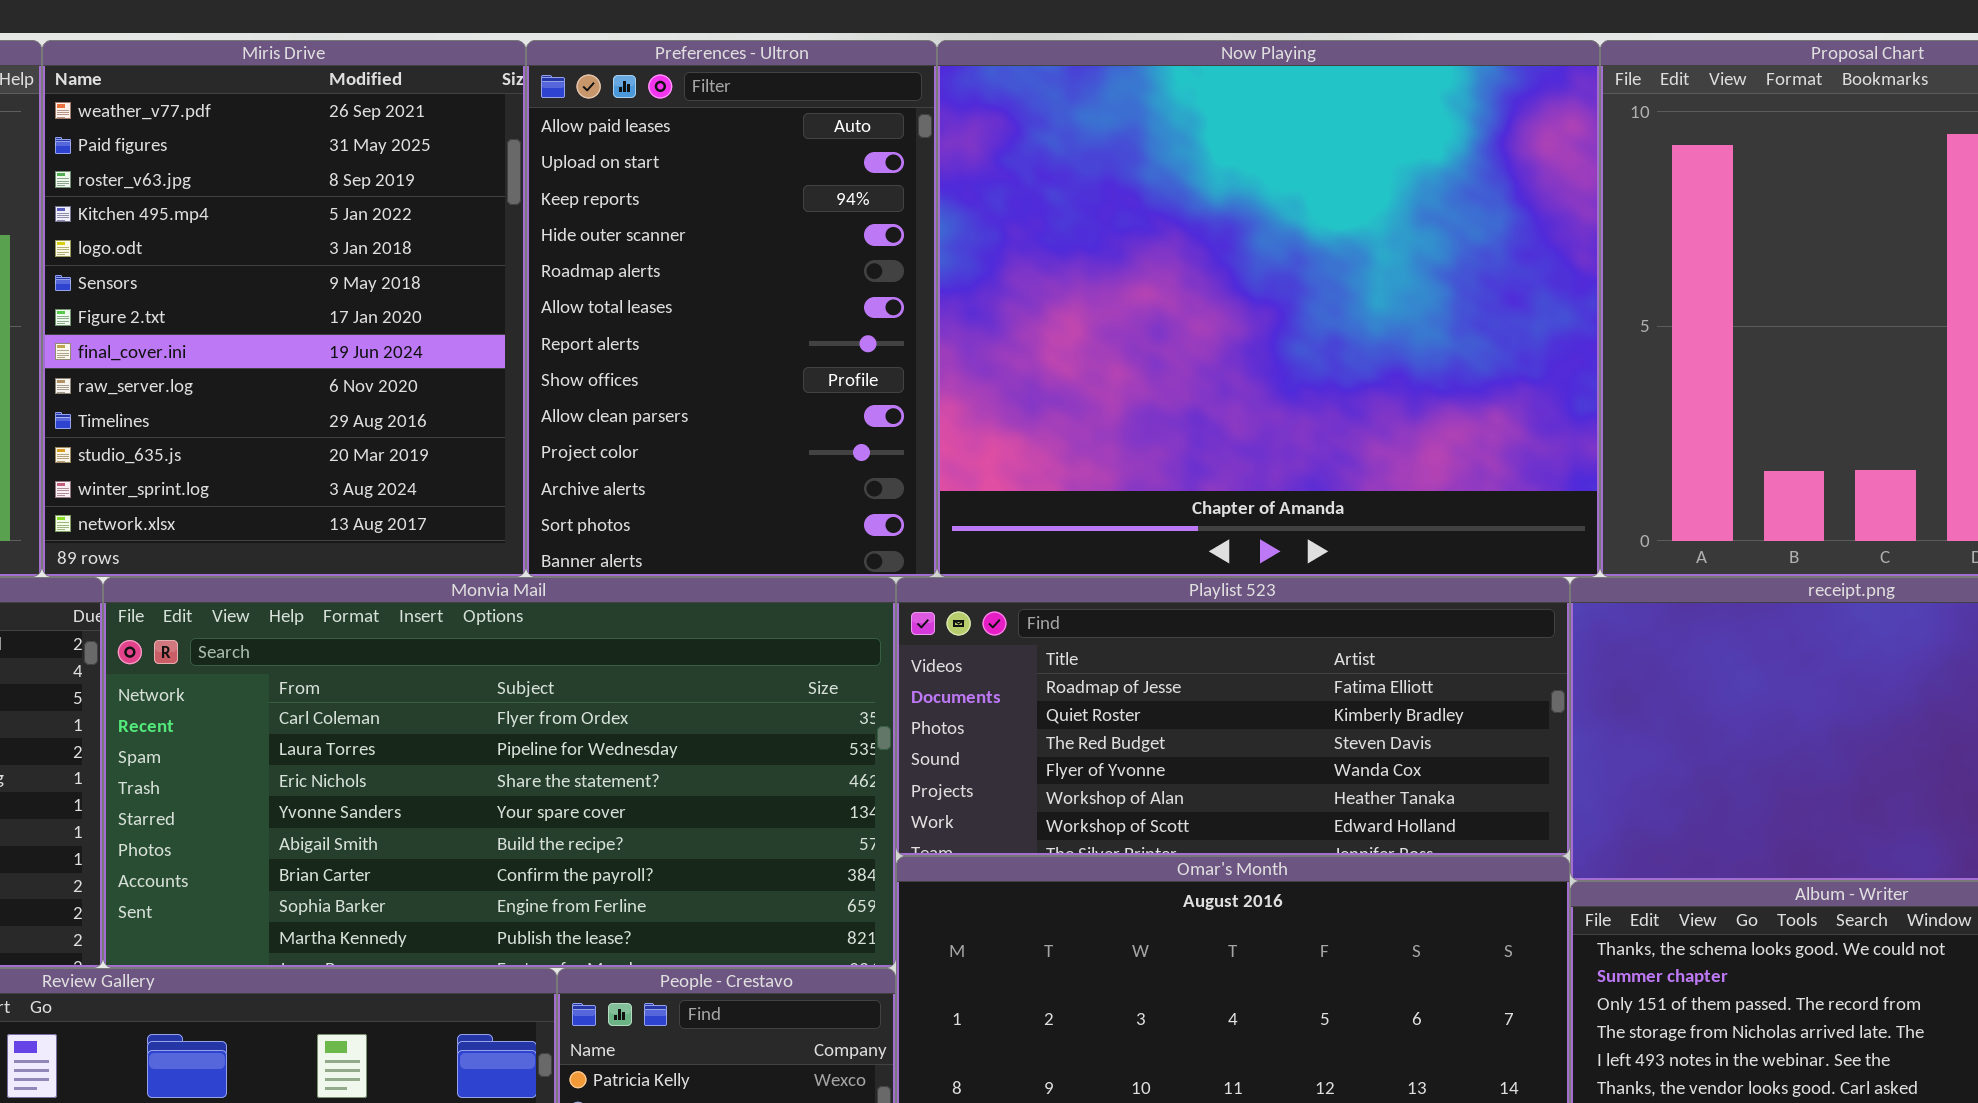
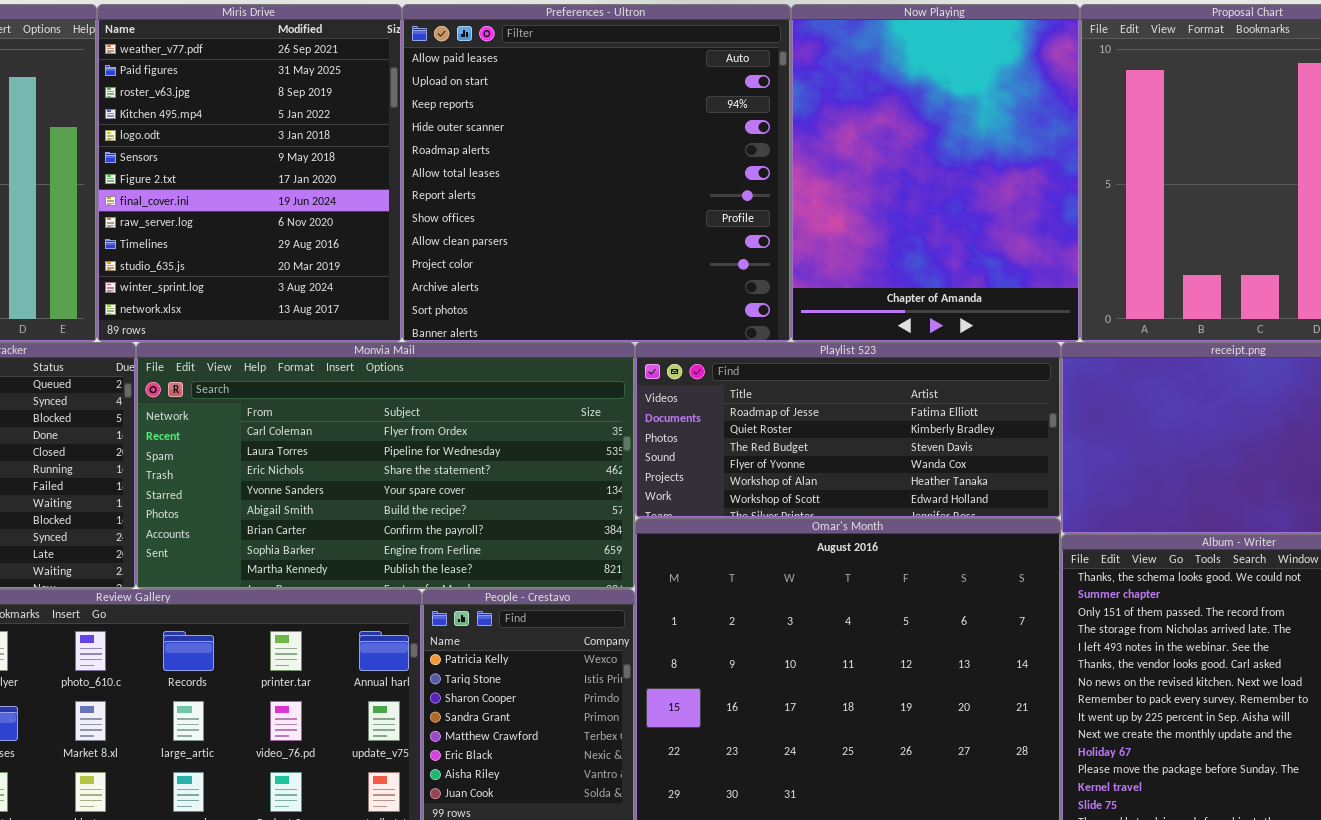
Preferences - Ultron: [526,40,937,577] -> [402,4,791,342], resized
Now Playing: [937,40,1600,577] -> [791,4,1080,342], resized

